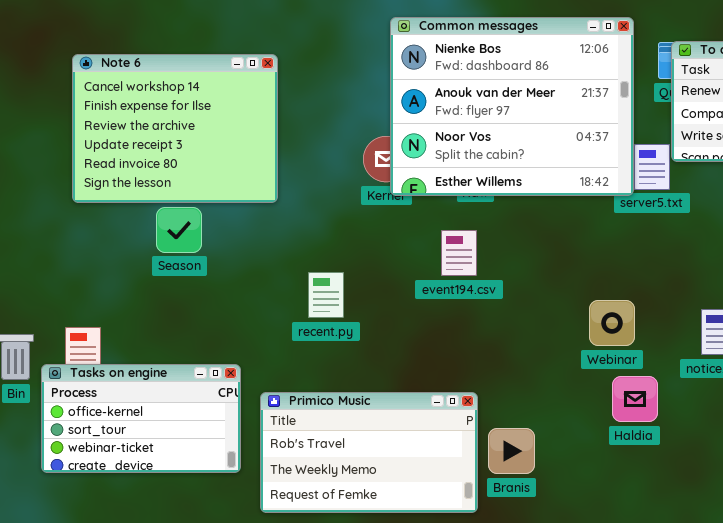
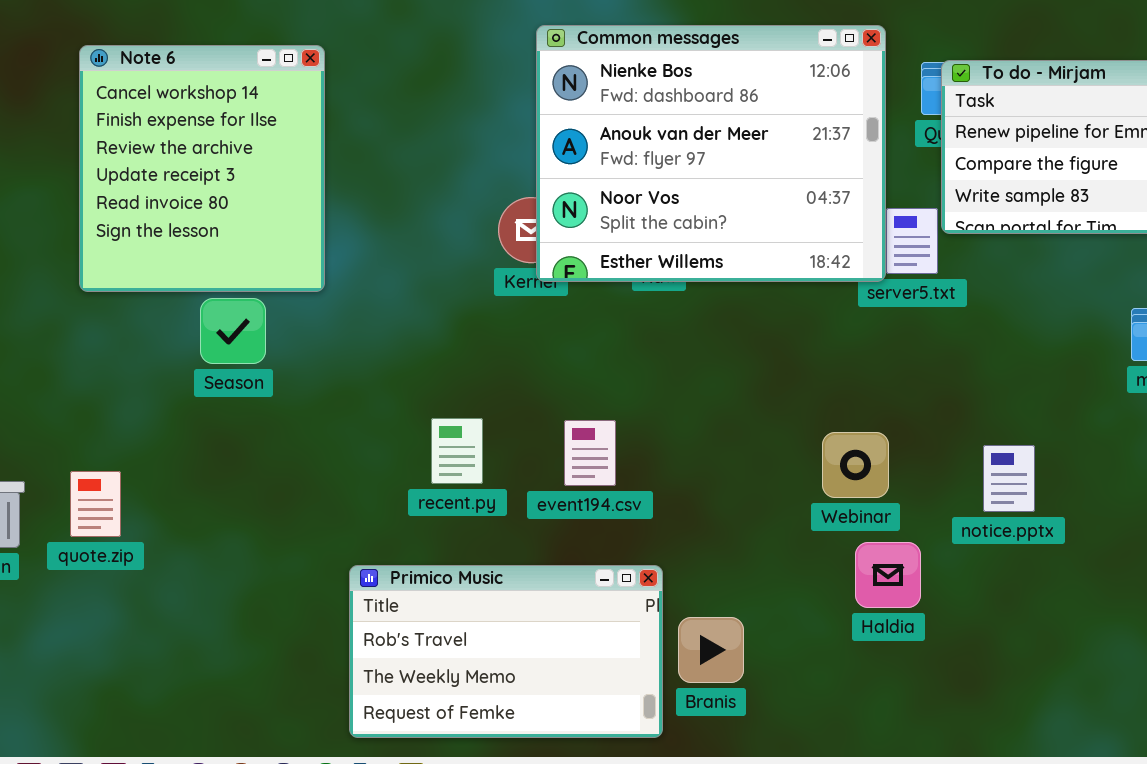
Note 6: [72,54,278,203] -> [79,45,325,292], resized
event194.csv: [441,230,477,276] -> [564,420,616,486], moved
recent.py: [308,272,344,318] -> [431,418,483,484], moved
Tasks on engine: [41,364,241,473] -> none, closed

